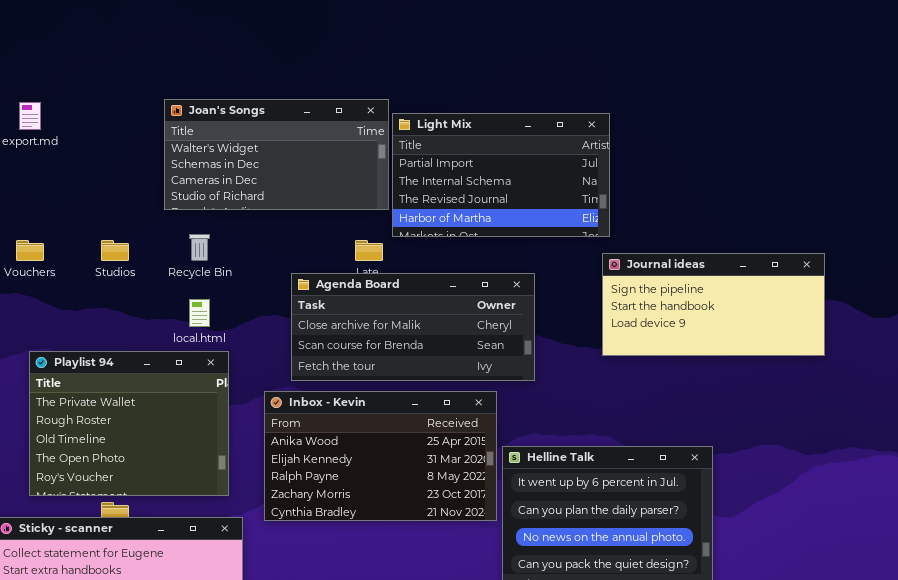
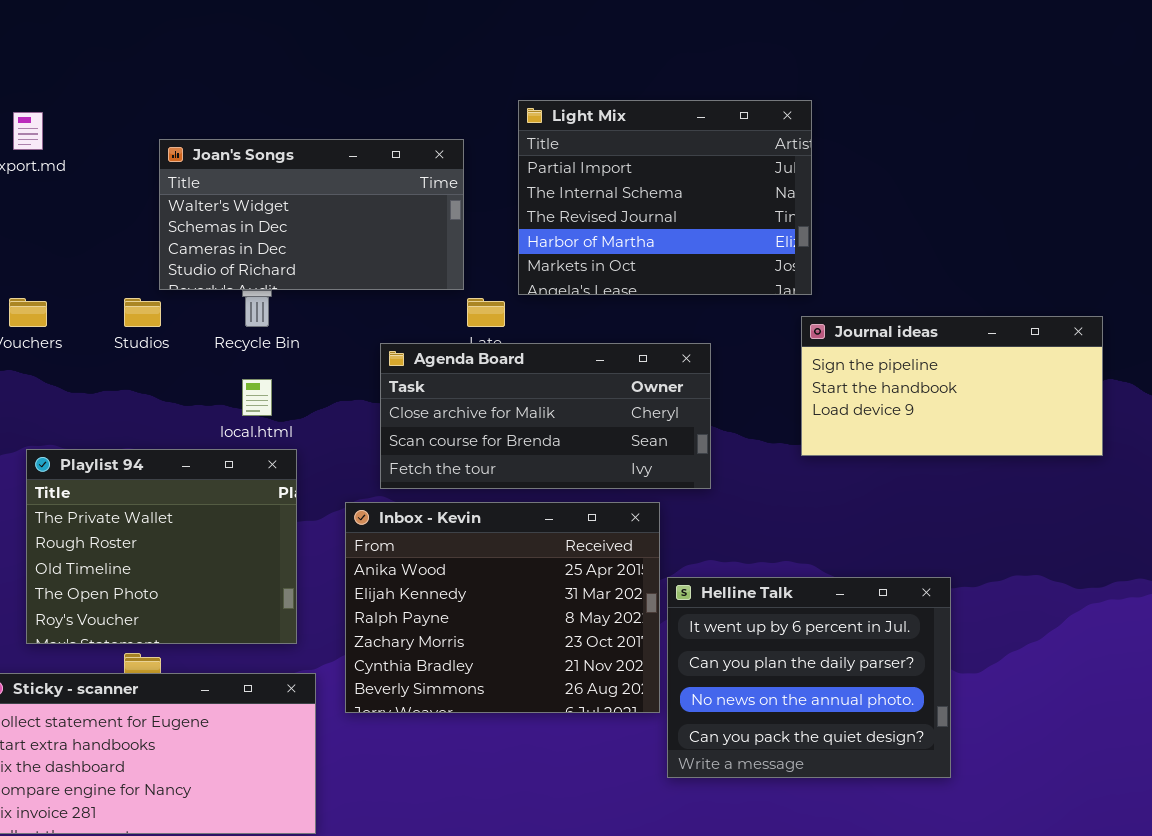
Joan's Songs: [164,99,389,210] -> [159,139,464,290], moved
Light Mix: [392,113,610,237] -> [518,100,812,295], resized
Inbox - Kevin: [264,391,497,521] -> [345,502,660,713], resized

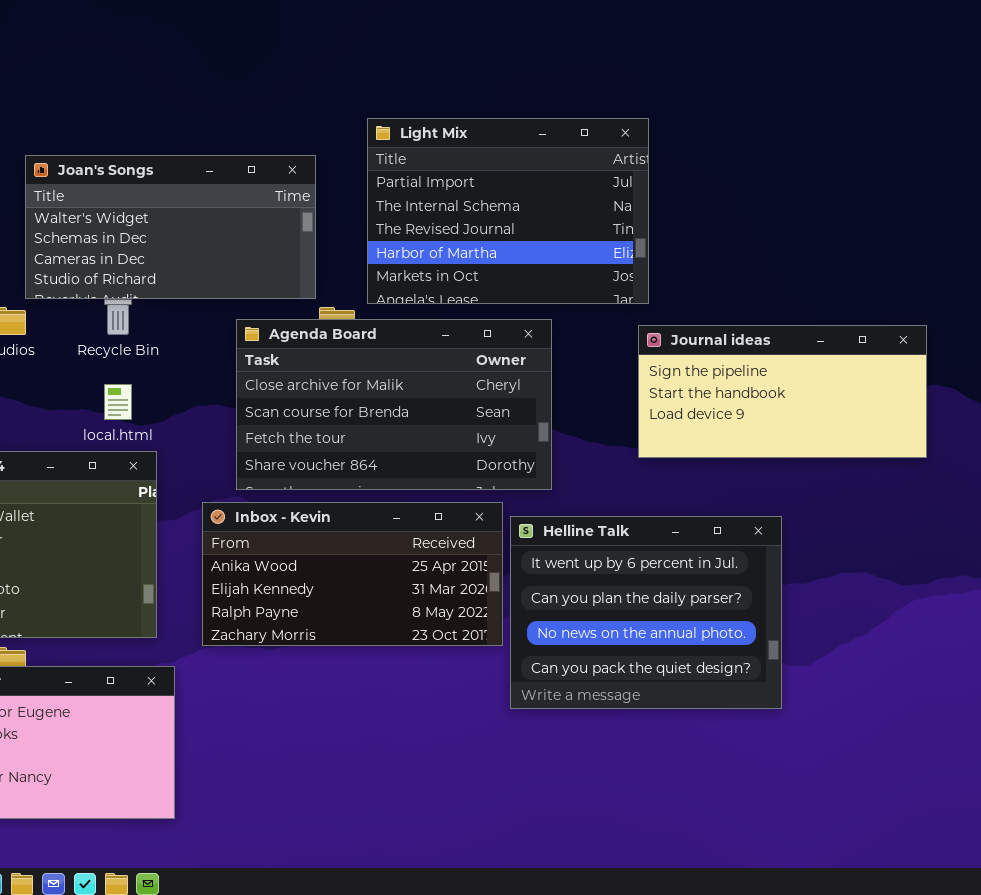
Agenda Board: [380,343,711,489] -> [236,319,552,490], resized
Inbox - Kevin: [345,502,660,713] -> [202,502,503,646], resized
Helline Talk: [667,577,951,778] -> [510,516,782,709], moved

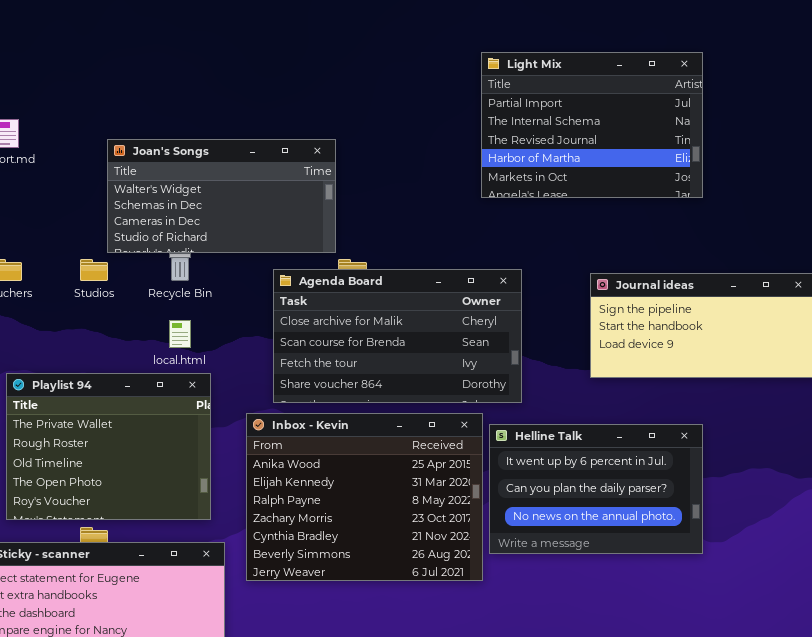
Light Mix: [367,118,649,304] -> [481,52,703,198], moved
Inbox - Kevin: [202,502,503,646] -> [246,413,483,581], resized
Helline Talk: [510,516,782,709] -> [489,424,703,554], resized

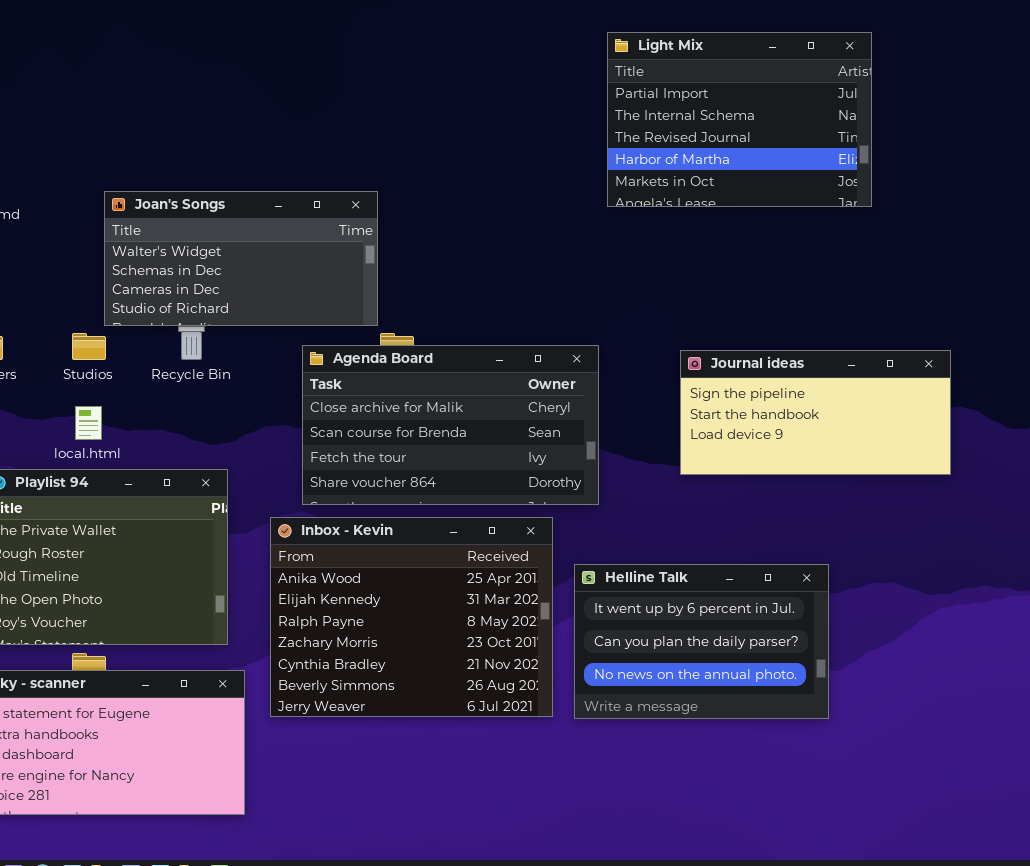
Light Mix: [481,52,703,198] -> [607,32,872,207], moved
local.html: [169,320,191,348] -> [75,406,102,440], moved
Helline Talk: [489,424,703,554] -> [574,564,829,719], moved

